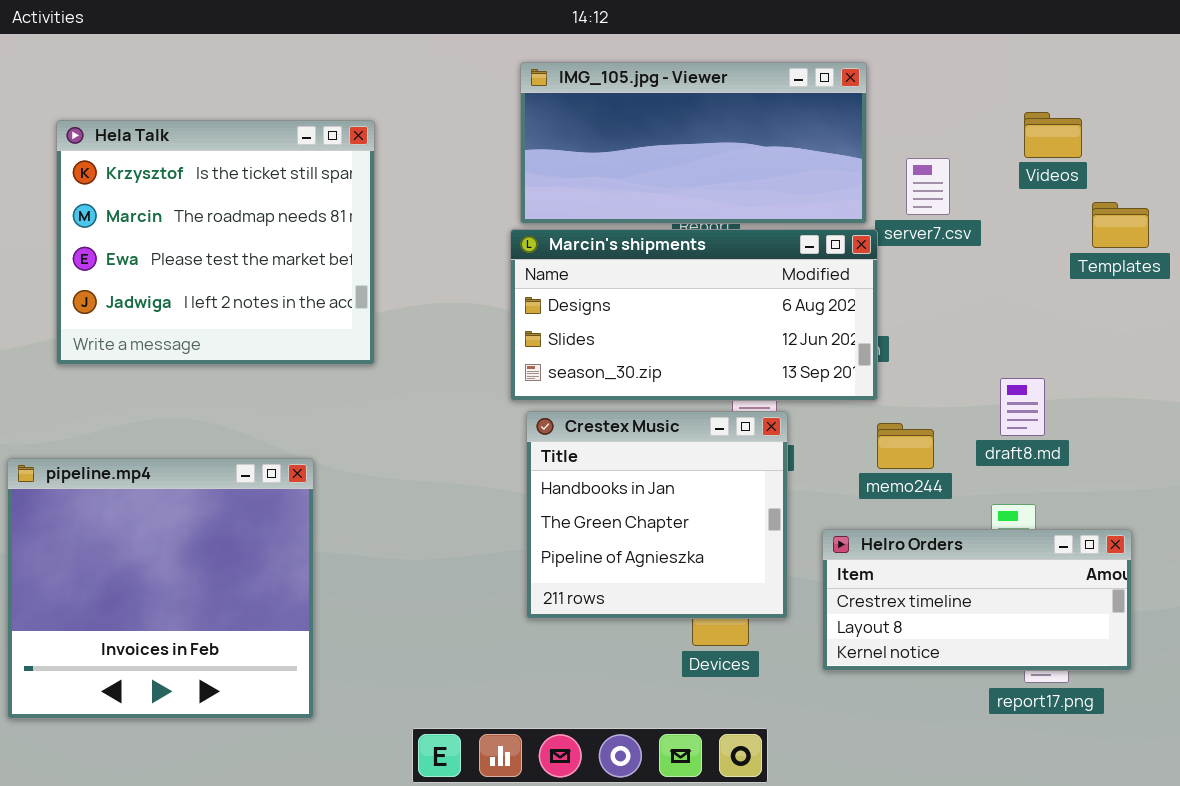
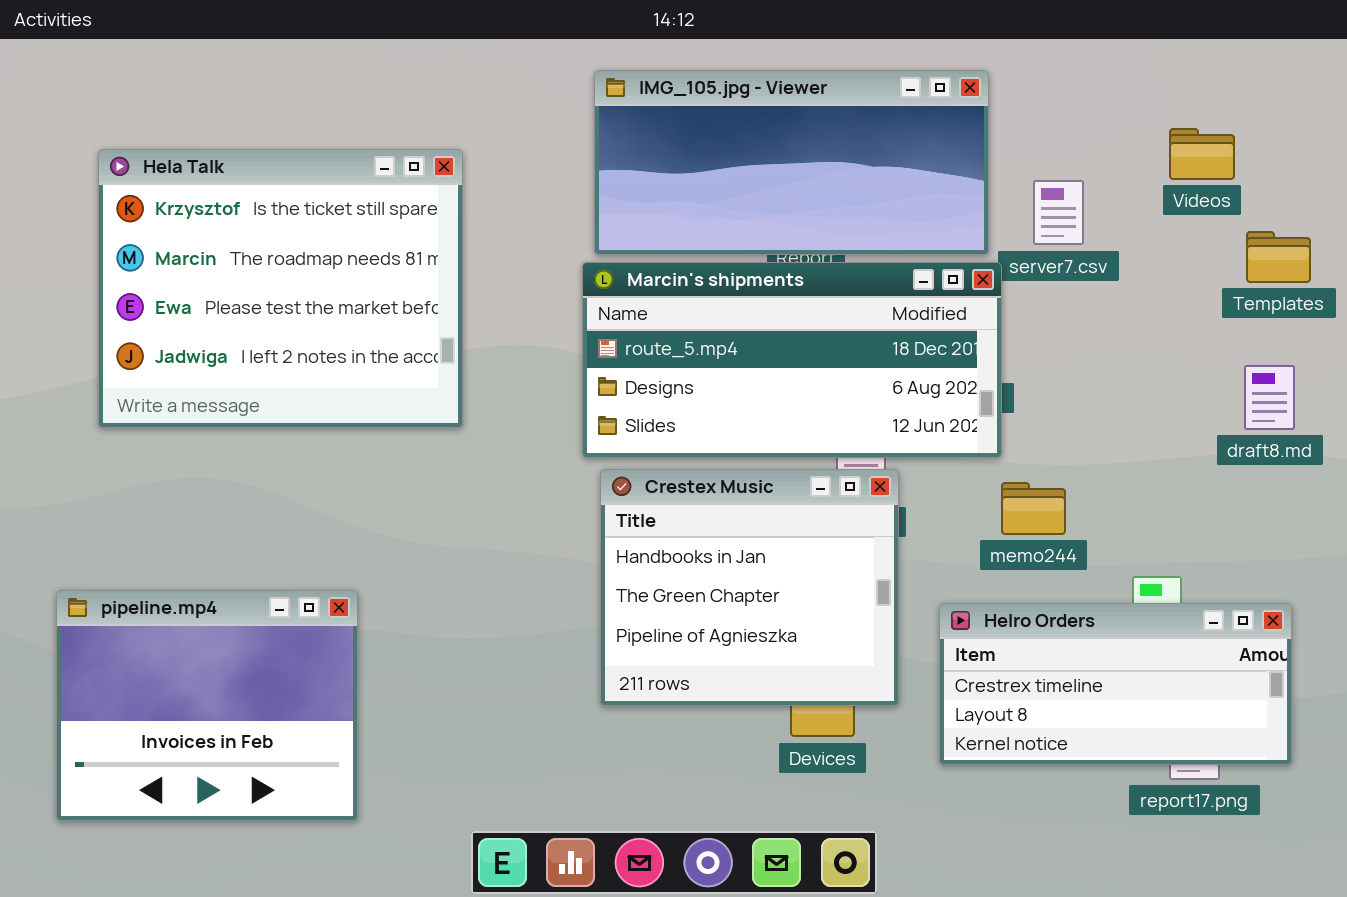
Hela Talk: [56,120,375,365] -> [98,149,463,428], moved
Marcin's shipments: [510,229,878,401] -> [582,262,1002,458], scrolled up 1 row
draft8.md: [1000,378,1045,436] -> [1244,365,1295,430], moved
pipeline.mp4: [7,458,314,719] -> [56,590,358,821], resized

